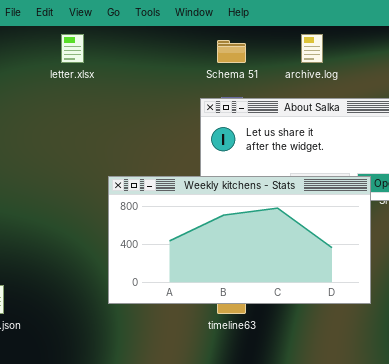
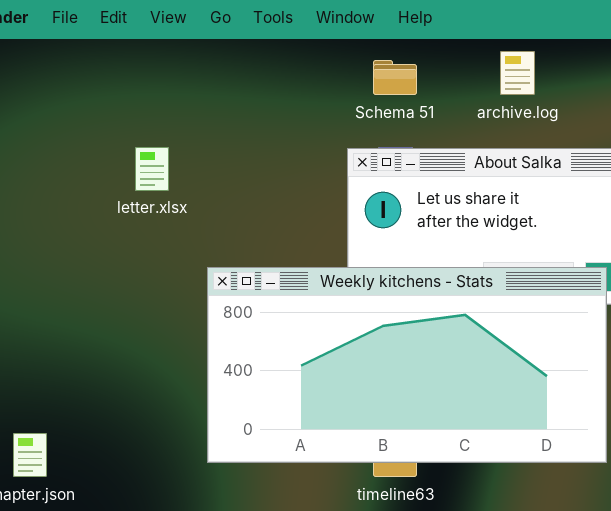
letter.xlsx: [61,34,84,63] -> [135,147,169,191], moved

